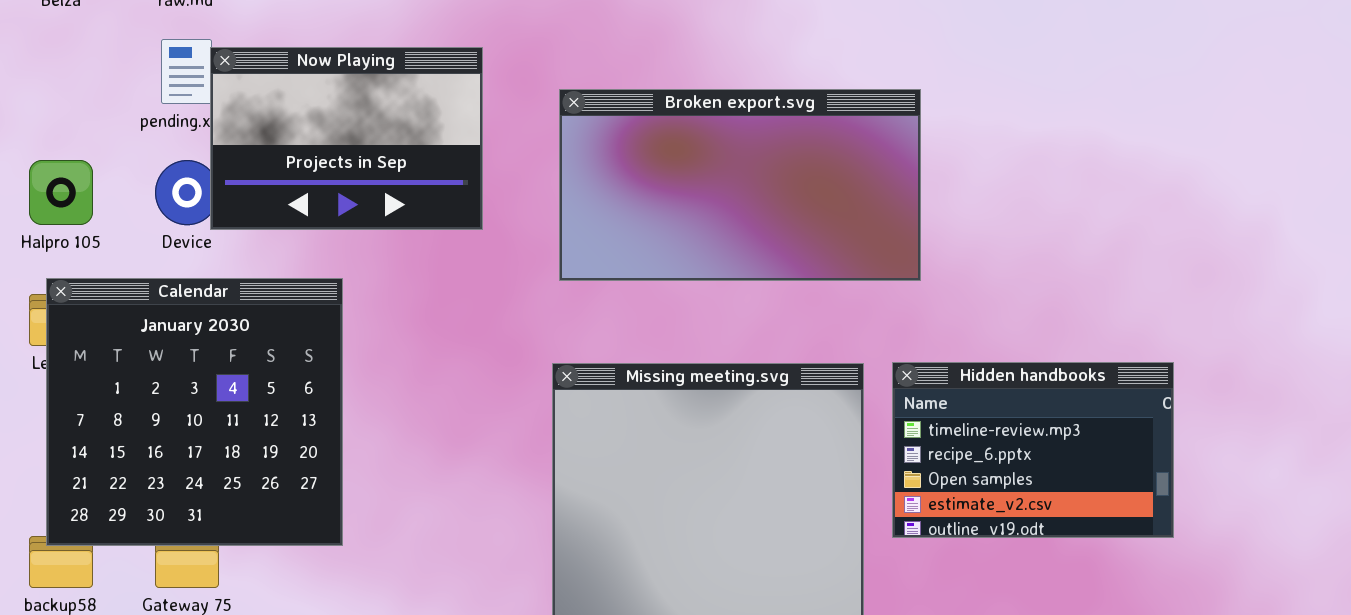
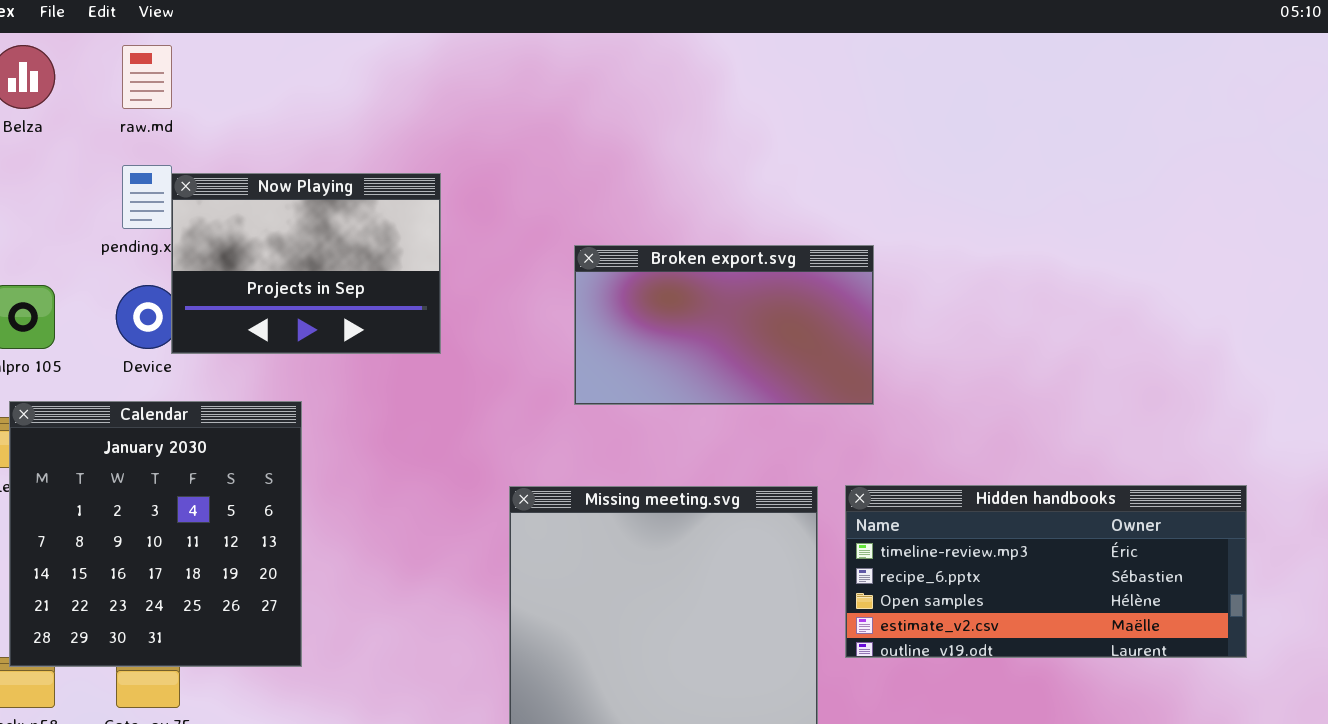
Broken export.svg: [559,89,921,281] -> [574,245,874,405], resized
Hidden handbooks: [892,362,1174,538] -> [845,485,1247,658], resized

